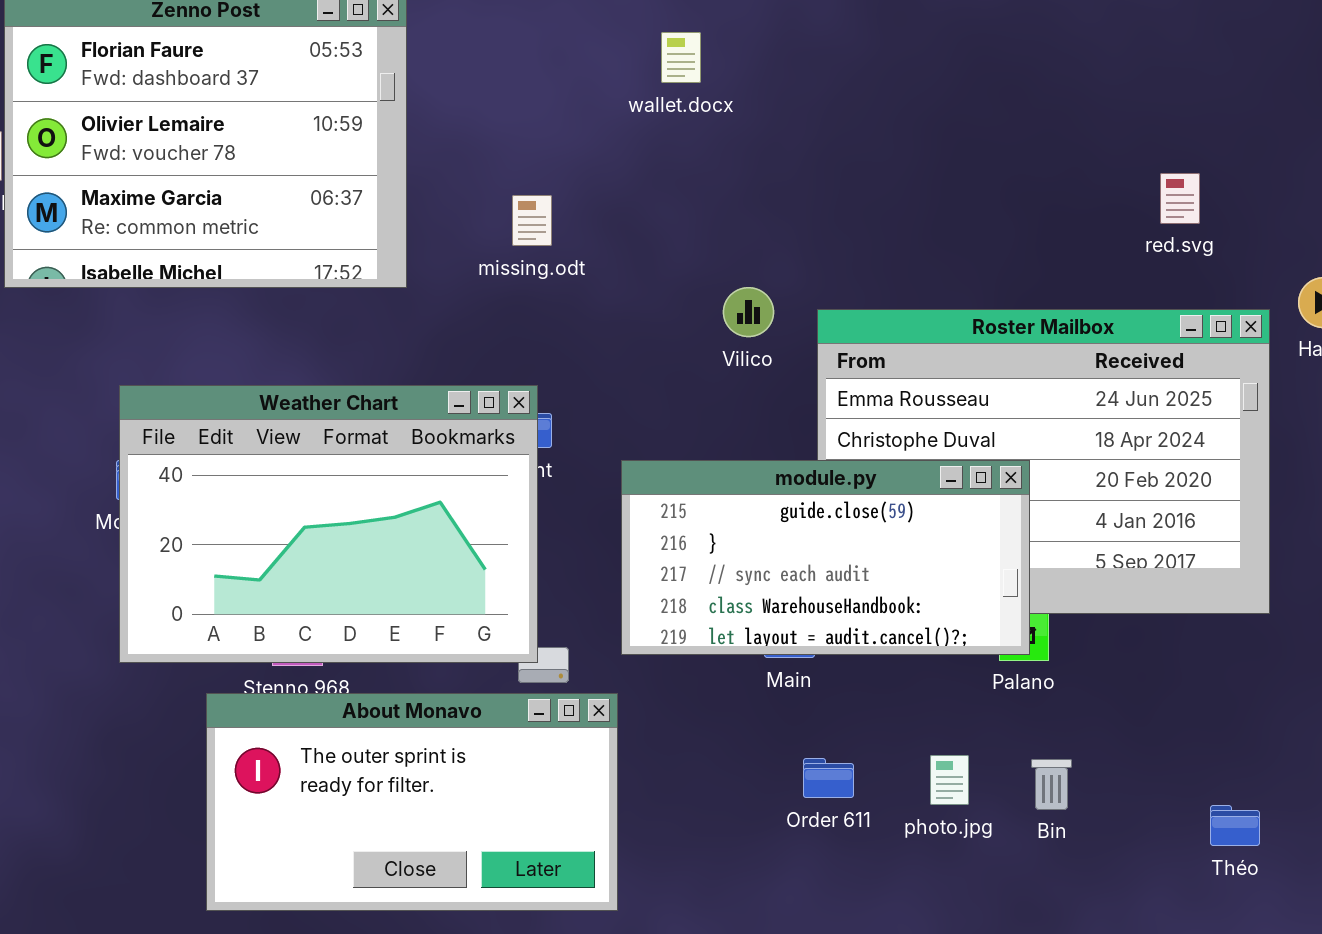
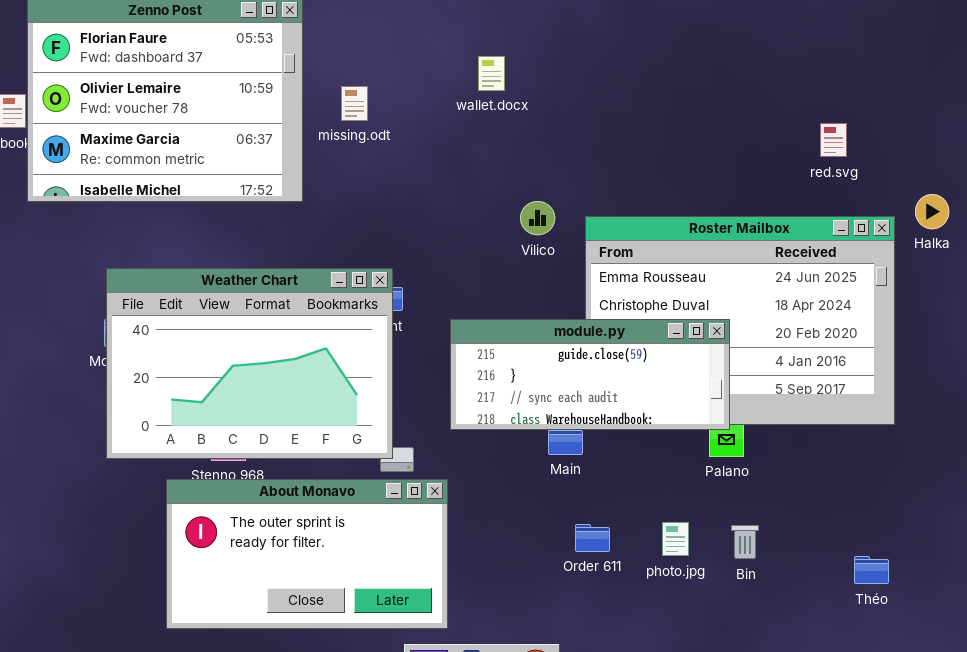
wallet.docx: [661,32,701,83] -> [478,56,505,91], moved
missing.odt: [512,195,552,246] -> [341,86,368,121], moved
module.py: [621,460,1030,655] -> [450,319,730,430], resized

